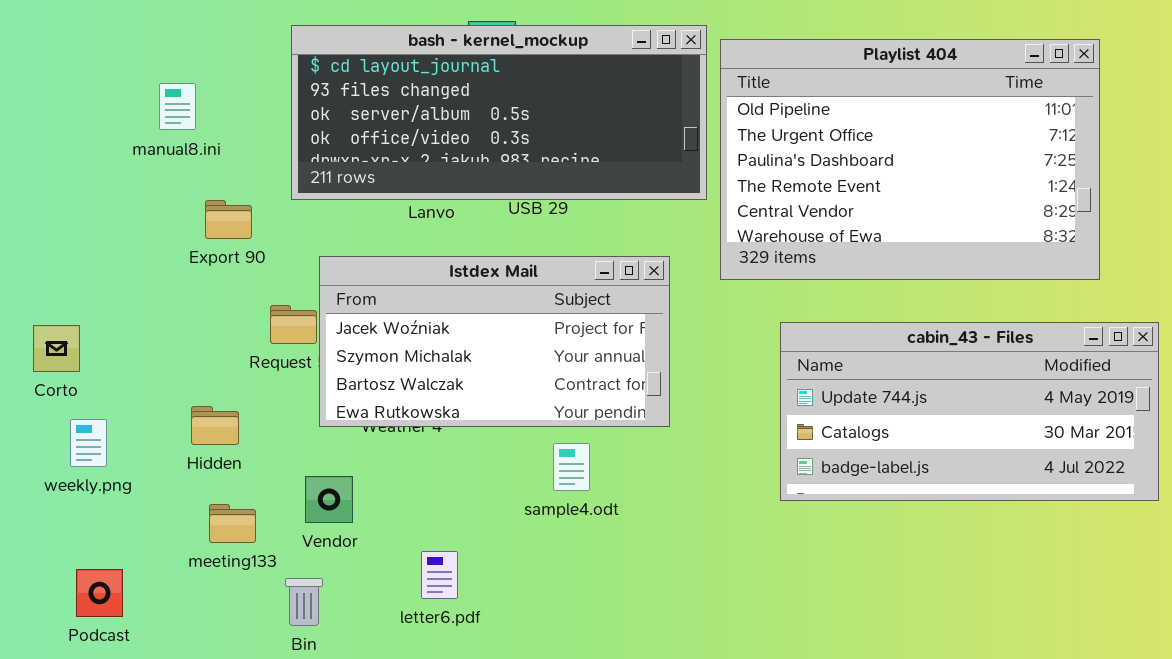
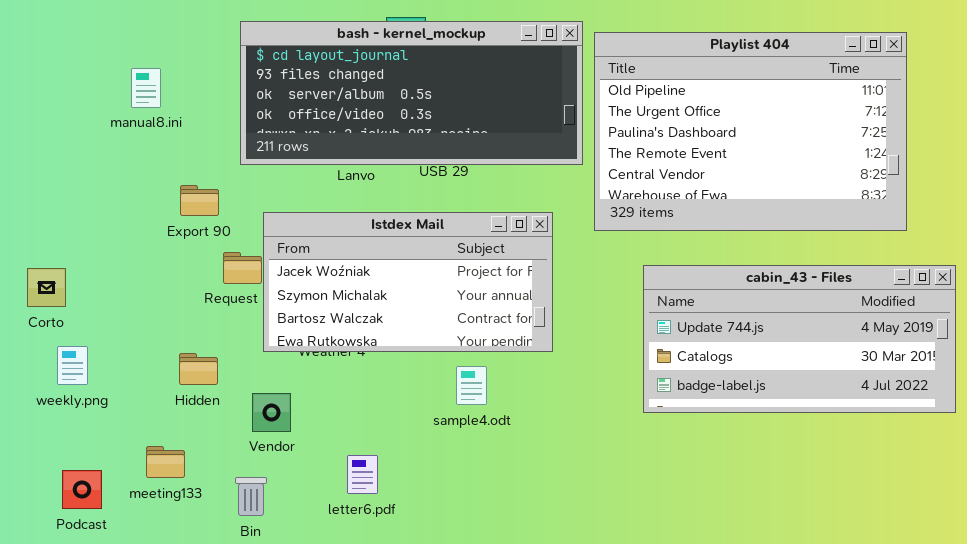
Export 90: [205,200,252,239] -> [180,185,219,216], moved
Hidden: [191,406,239,445] -> [179,353,218,385], moved
meeting133: [209,504,256,543] -> [146,446,185,478], moved

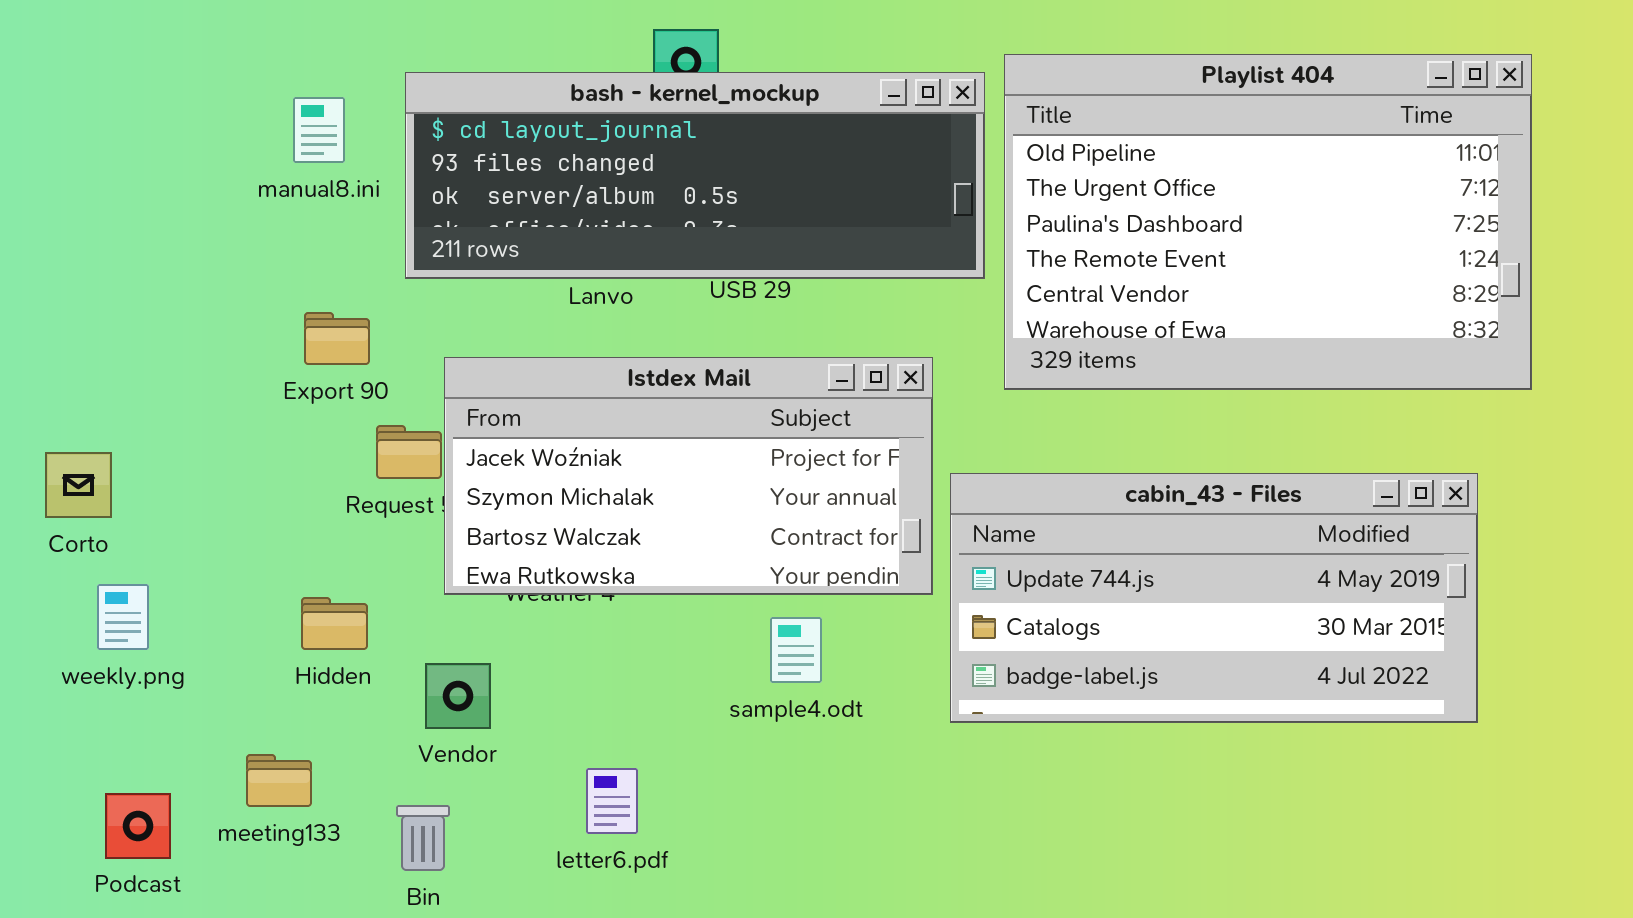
bash - kernel_mockup: [240,21,583,165] -> [405,72,985,279], resized
manual8.ini: [131,68,161,108] -> [293,97,345,163], moved
cabin_43 - Files: [643,265,956,413] -> [950,473,1478,723], moved

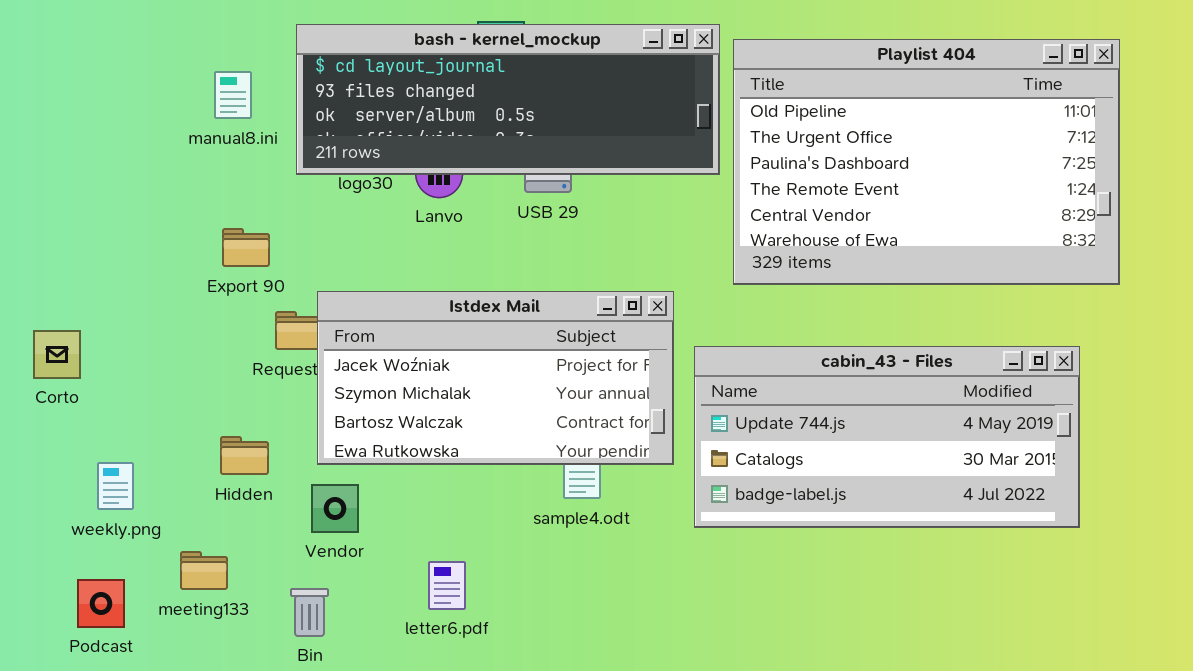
bash - kernel_mockup: [405,72,985,279] -> [296,24,720,175], moved
Istdex Mail: [444,357,933,595] -> [317,291,674,465], moved
weekly.png: [97,584,149,650] -> [97,462,134,510], moved

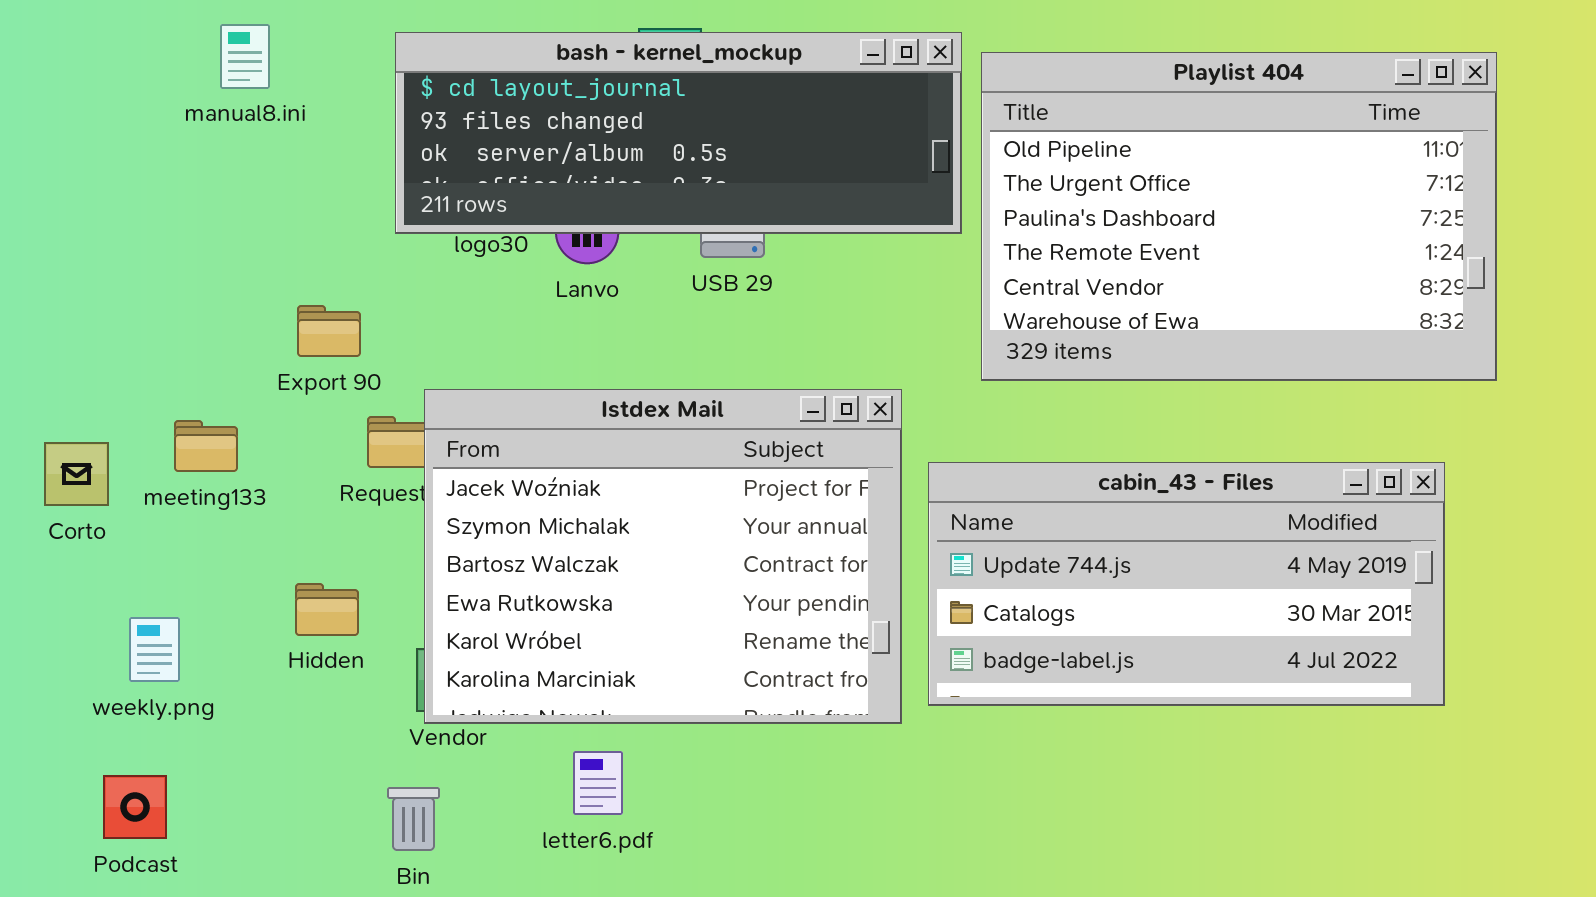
manual8.ini: [214,71,252,119] -> [220,24,270,89], moved
Istdex Mail: [317,291,674,465] -> [424,389,902,724], resized
meeting133: [180,551,228,590] -> [174,420,238,472], moved

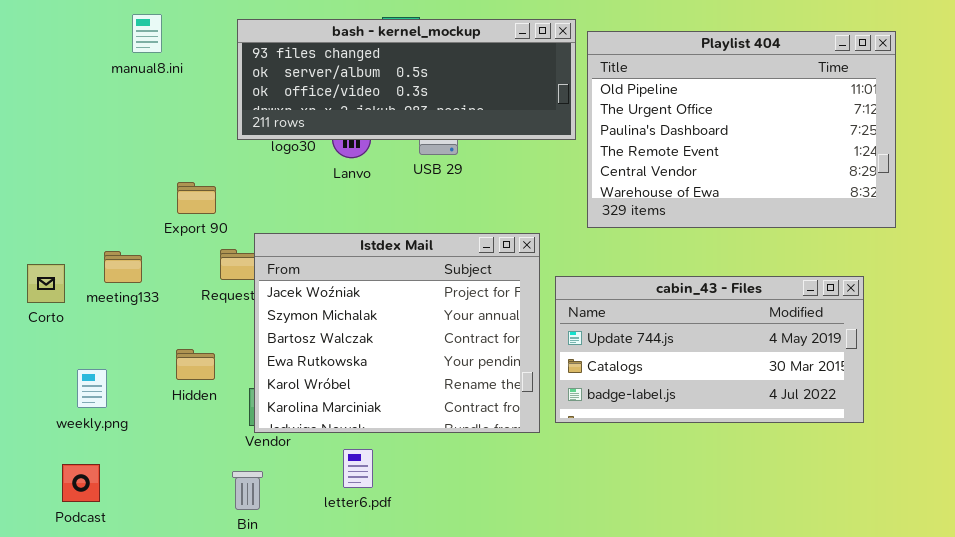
bash - kernel_mockup: [395,32,962,234] -> [237,19,576,140], scrolled down 1 row

